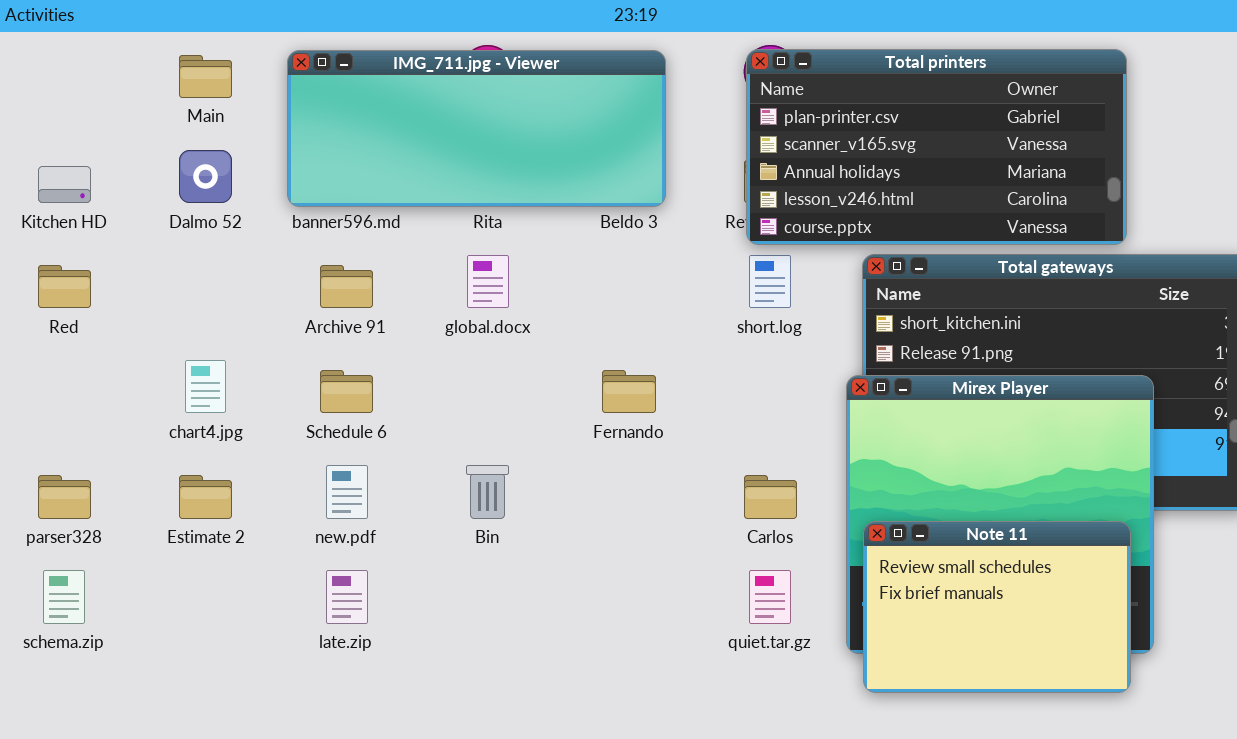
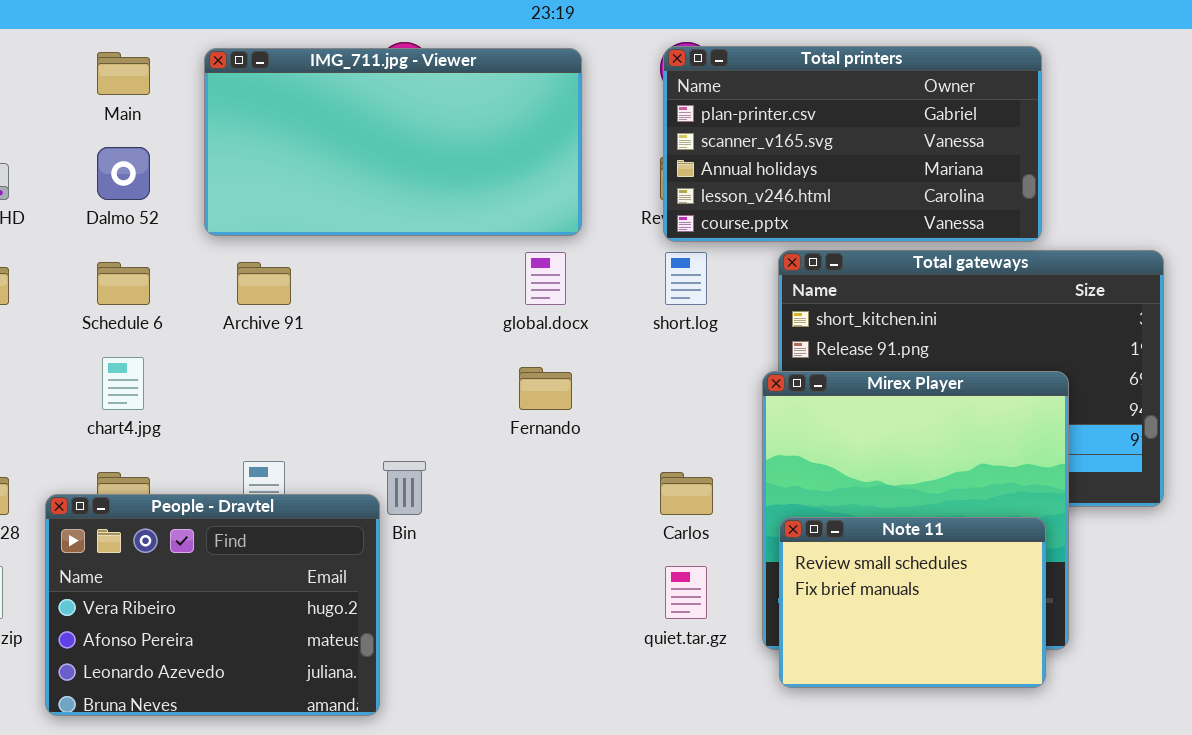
IMG_711.jpg - Viewer: [287,50,666,207] -> [204,48,582,236], resized
global.docx: [467,255,509,308] -> [525,252,566,305], moved
Schedule 6: [320,370,373,413] -> [97,262,150,305], moved
People - Dravtel: none -> [45,494,380,716], opened

